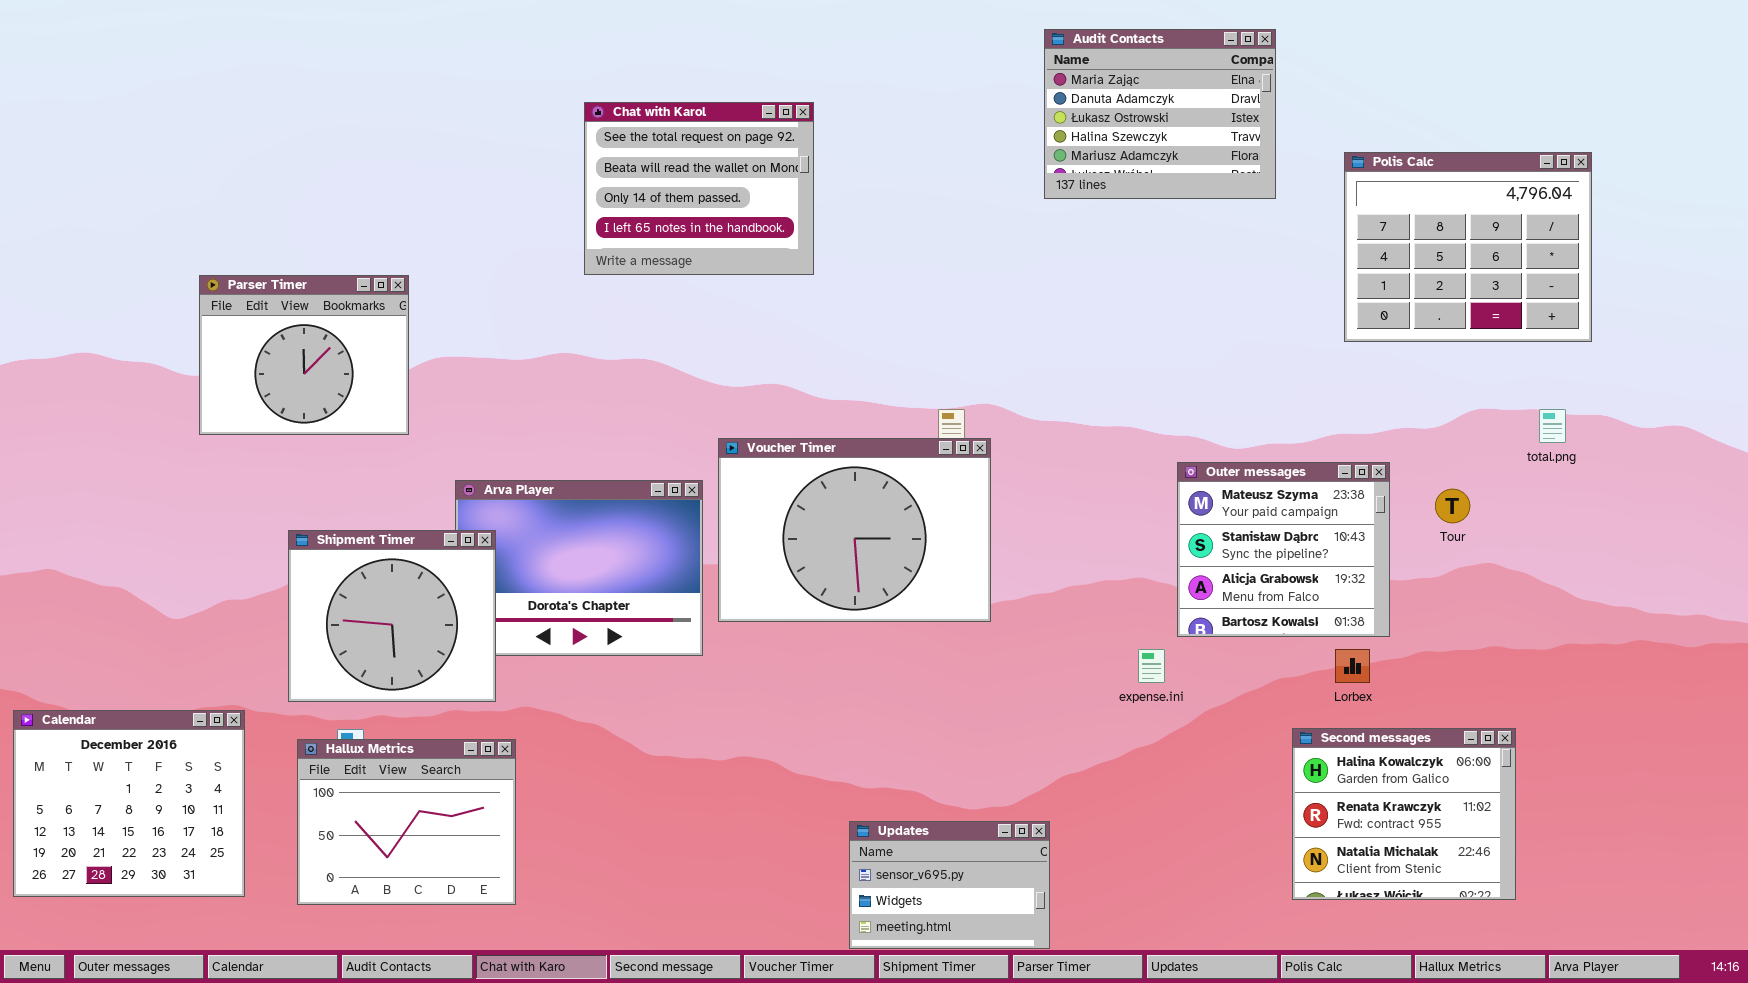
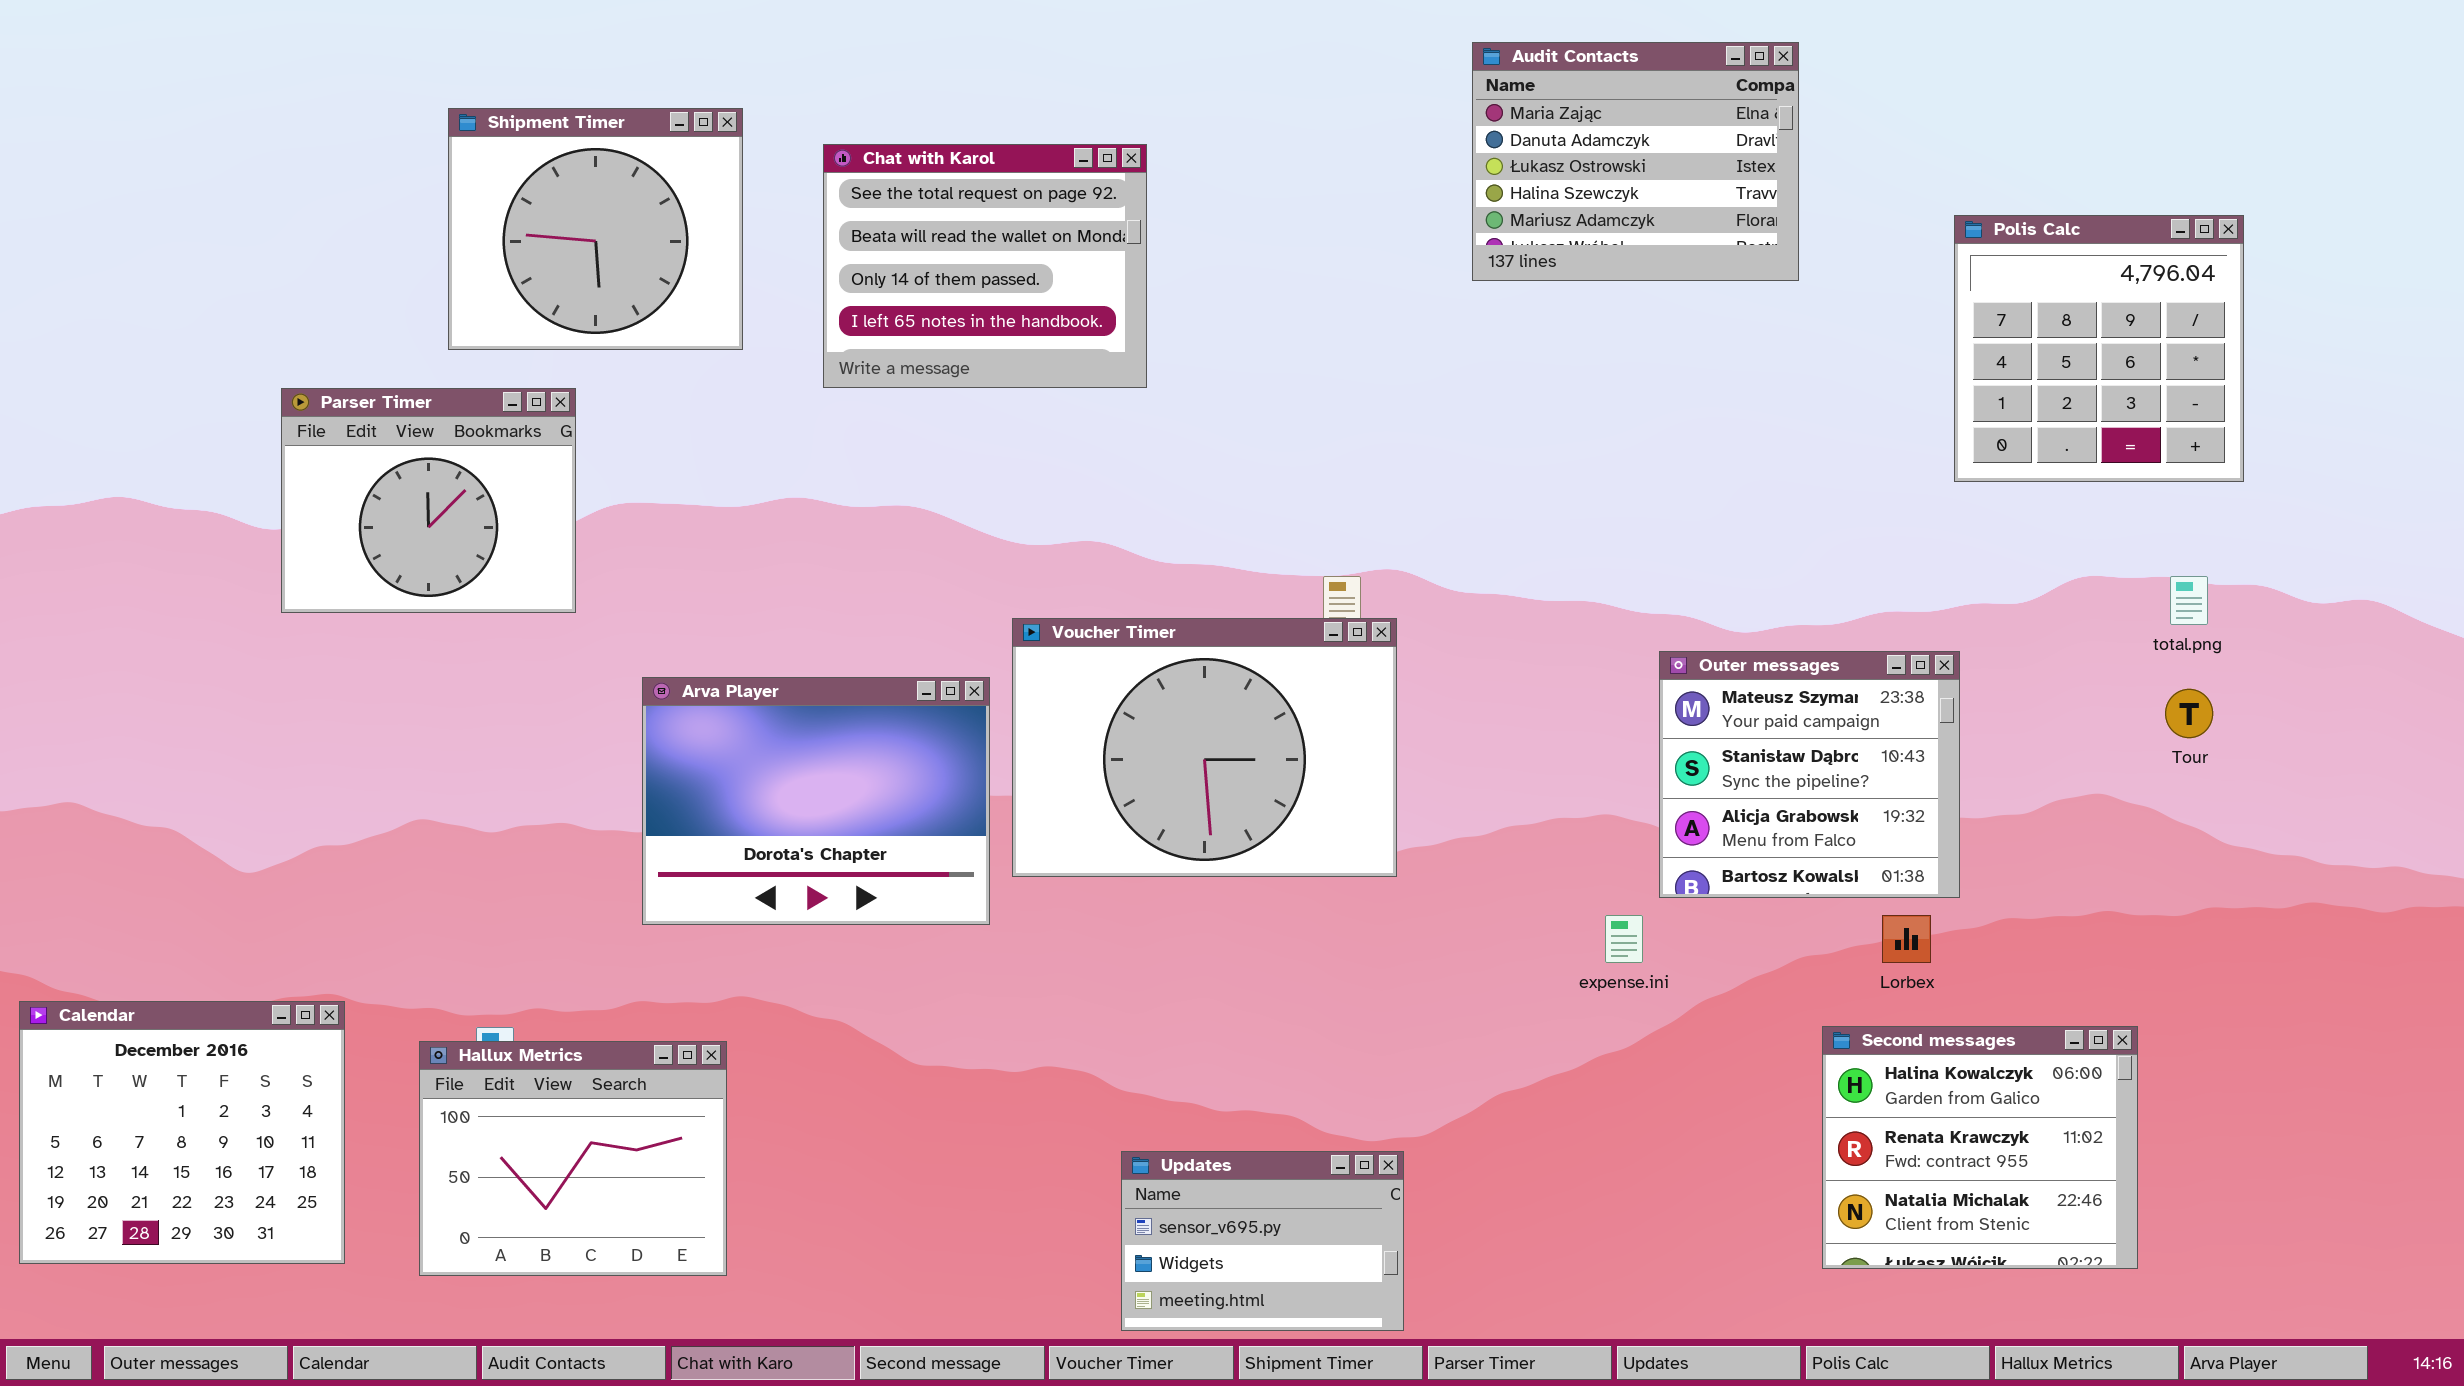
Polis Calc: [1344,152,1592,342] -> [1954,215,2244,482], resized
Tour: [1435,489,1470,523] -> [2165,689,2213,738], moved
Shipment Timer: [288,530,496,702] -> [448,108,743,350], moved
Updates: [849,821,1050,949] -> [1121,1151,1404,1331], moved

